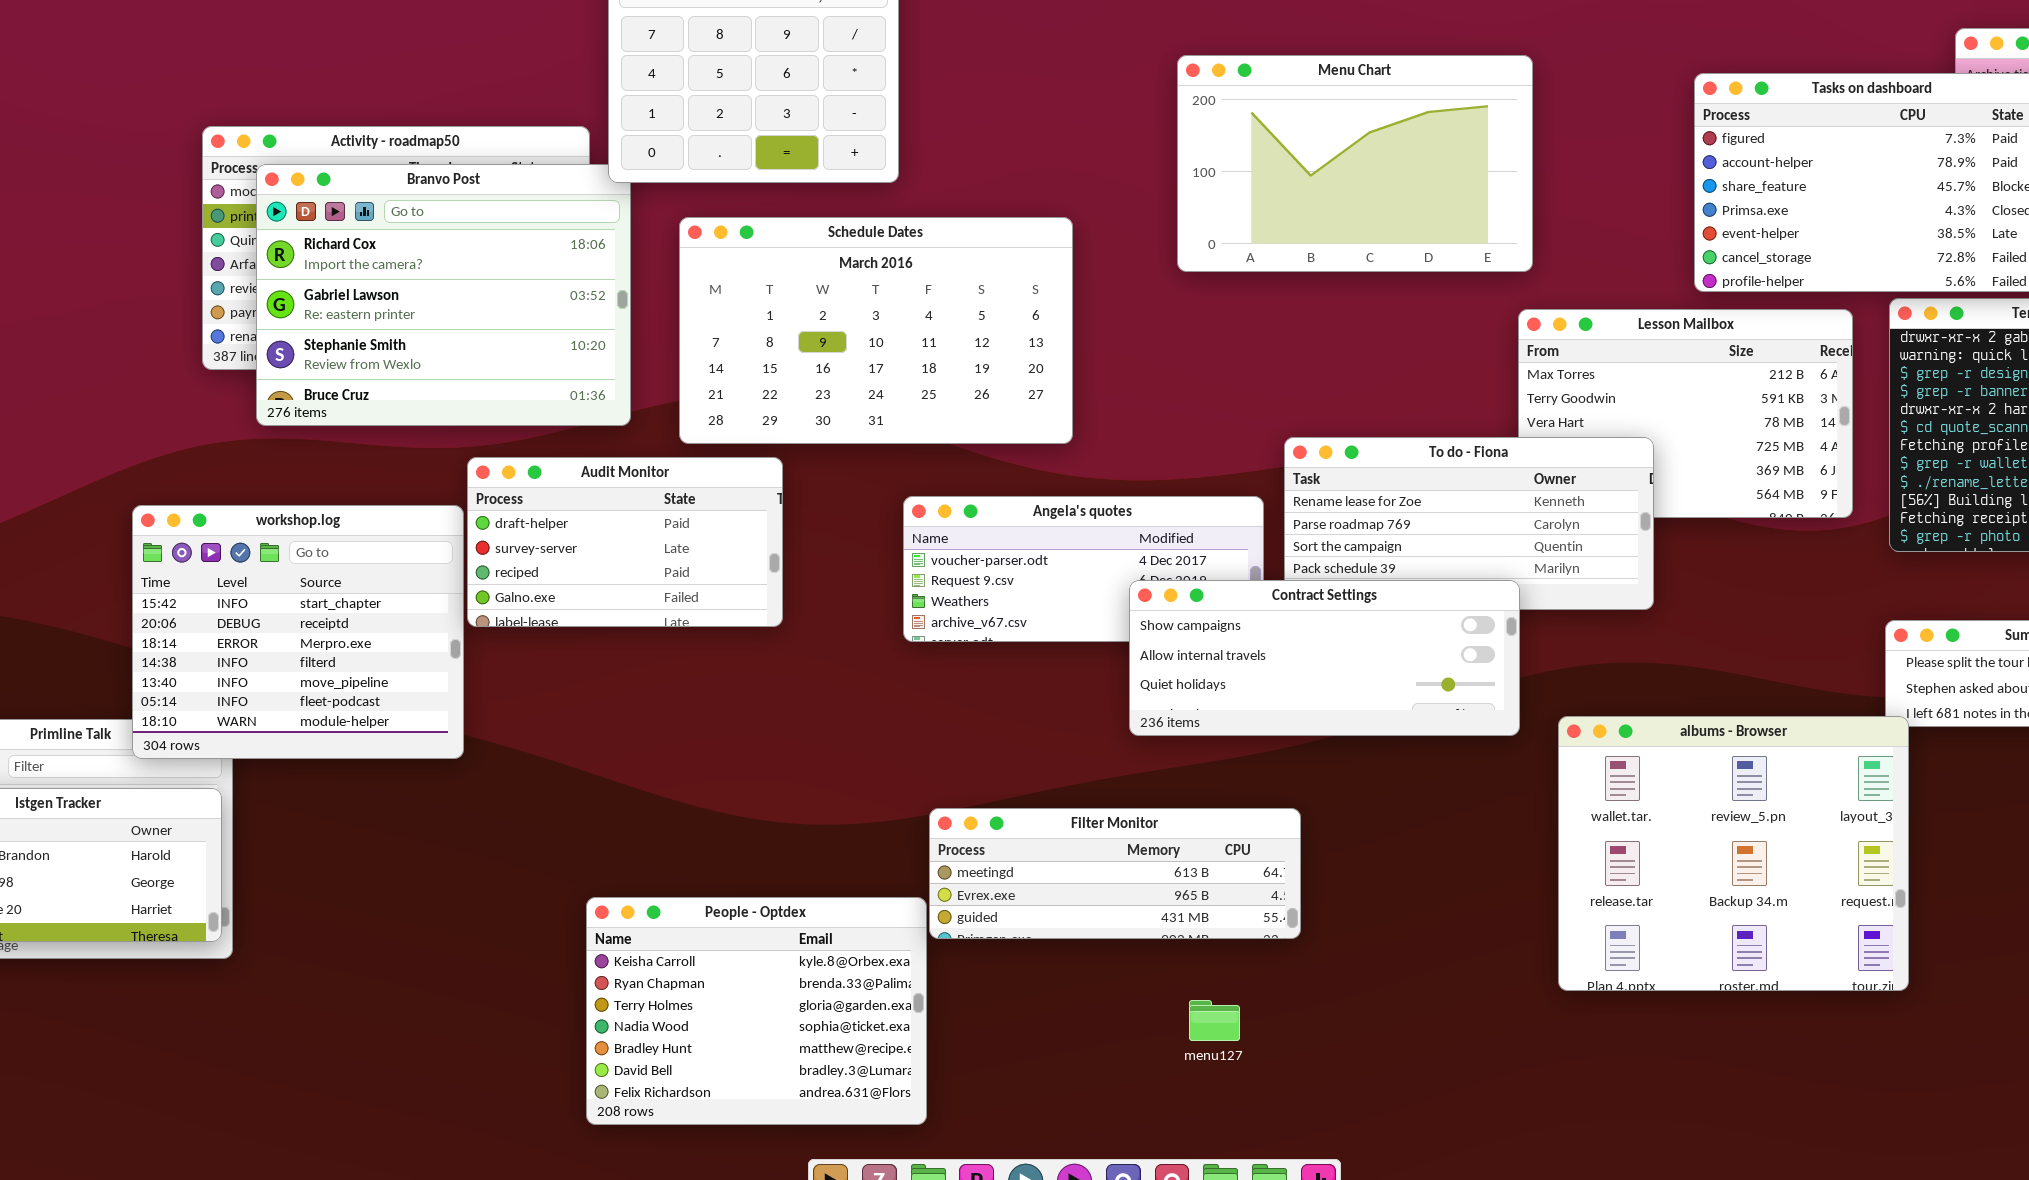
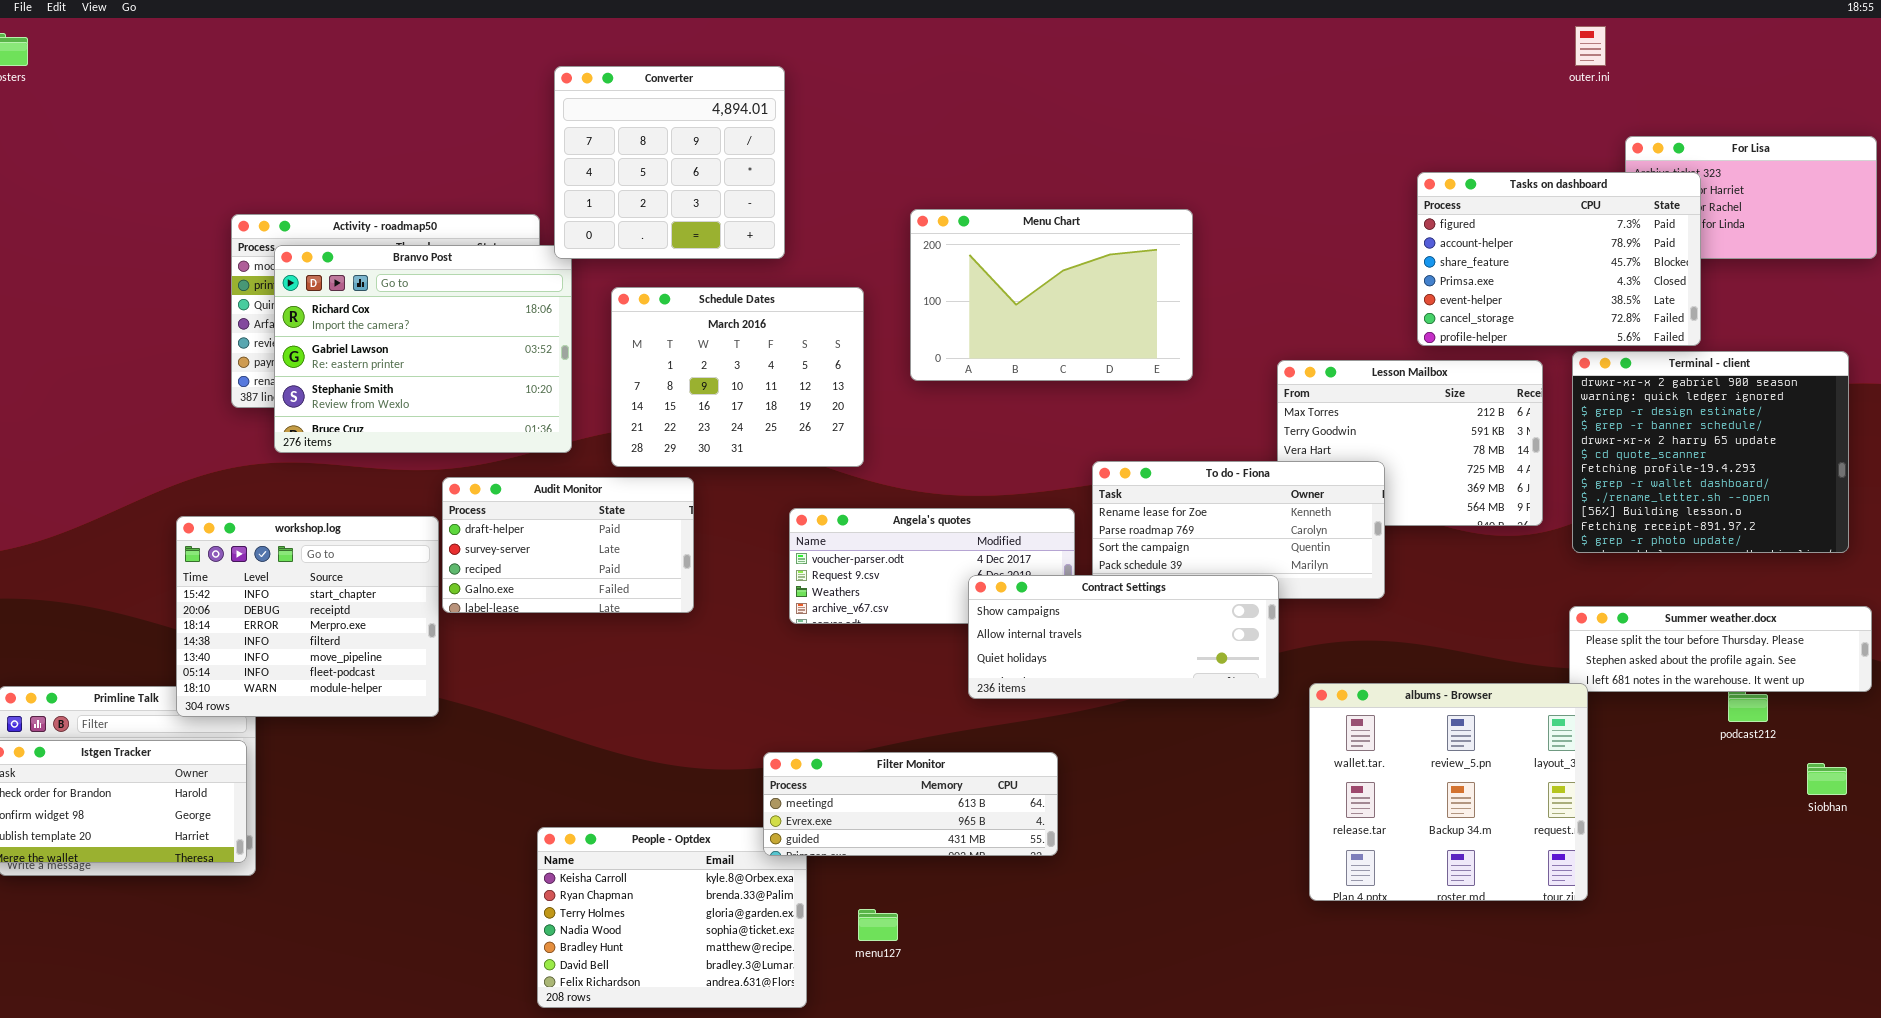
Menu Chart: [1177,55,1533,272] -> [910,209,1193,381], moved
Schedule Dates: [679,217,1073,444] -> [611,287,864,467], resized
Filter Monitor: [929,808,1301,939] -> [763,752,1058,856], moved
menu127: [1189,1000,1240,1041] -> [858,909,898,941], moved

